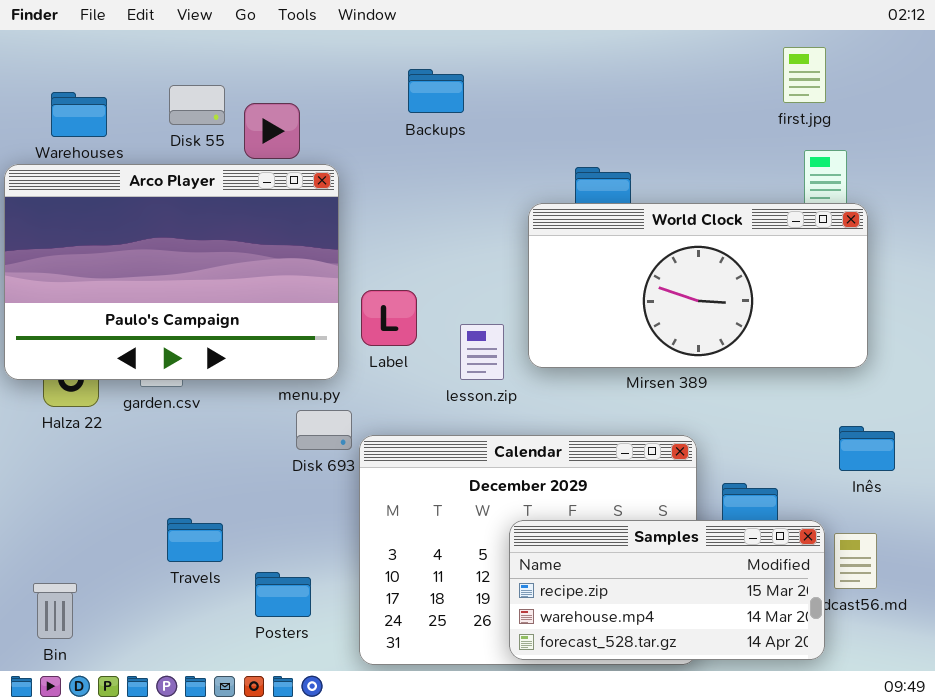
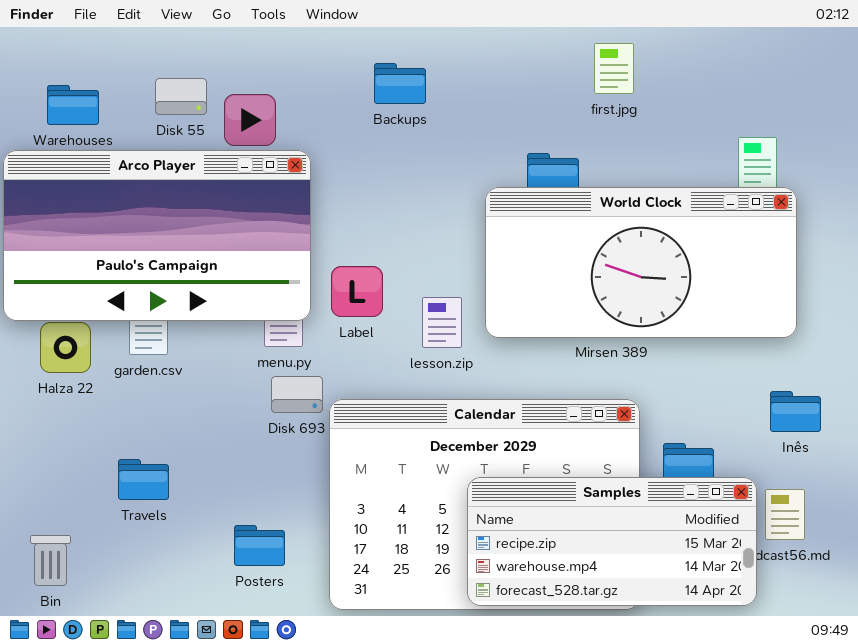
first.jpg: [783,47,826,103] -> [594,43,634,94], moved
Arco Player: [4,164,339,380] -> [3,150,311,321], resized
Travels: [167,518,223,562] -> [118,459,169,500], moved

